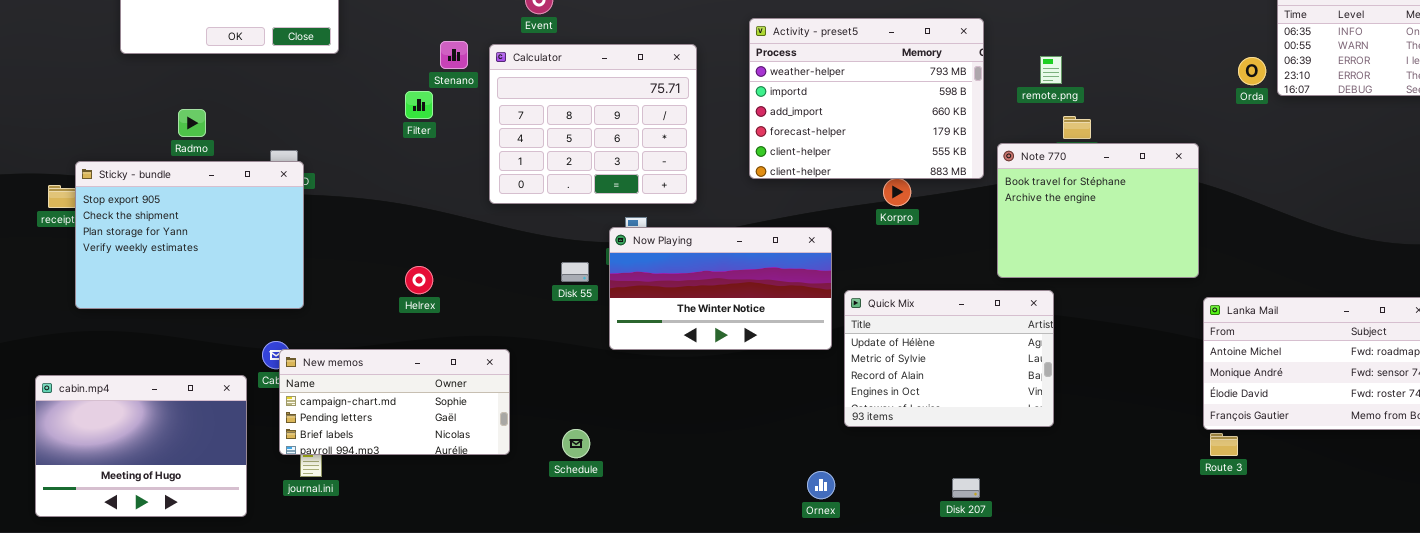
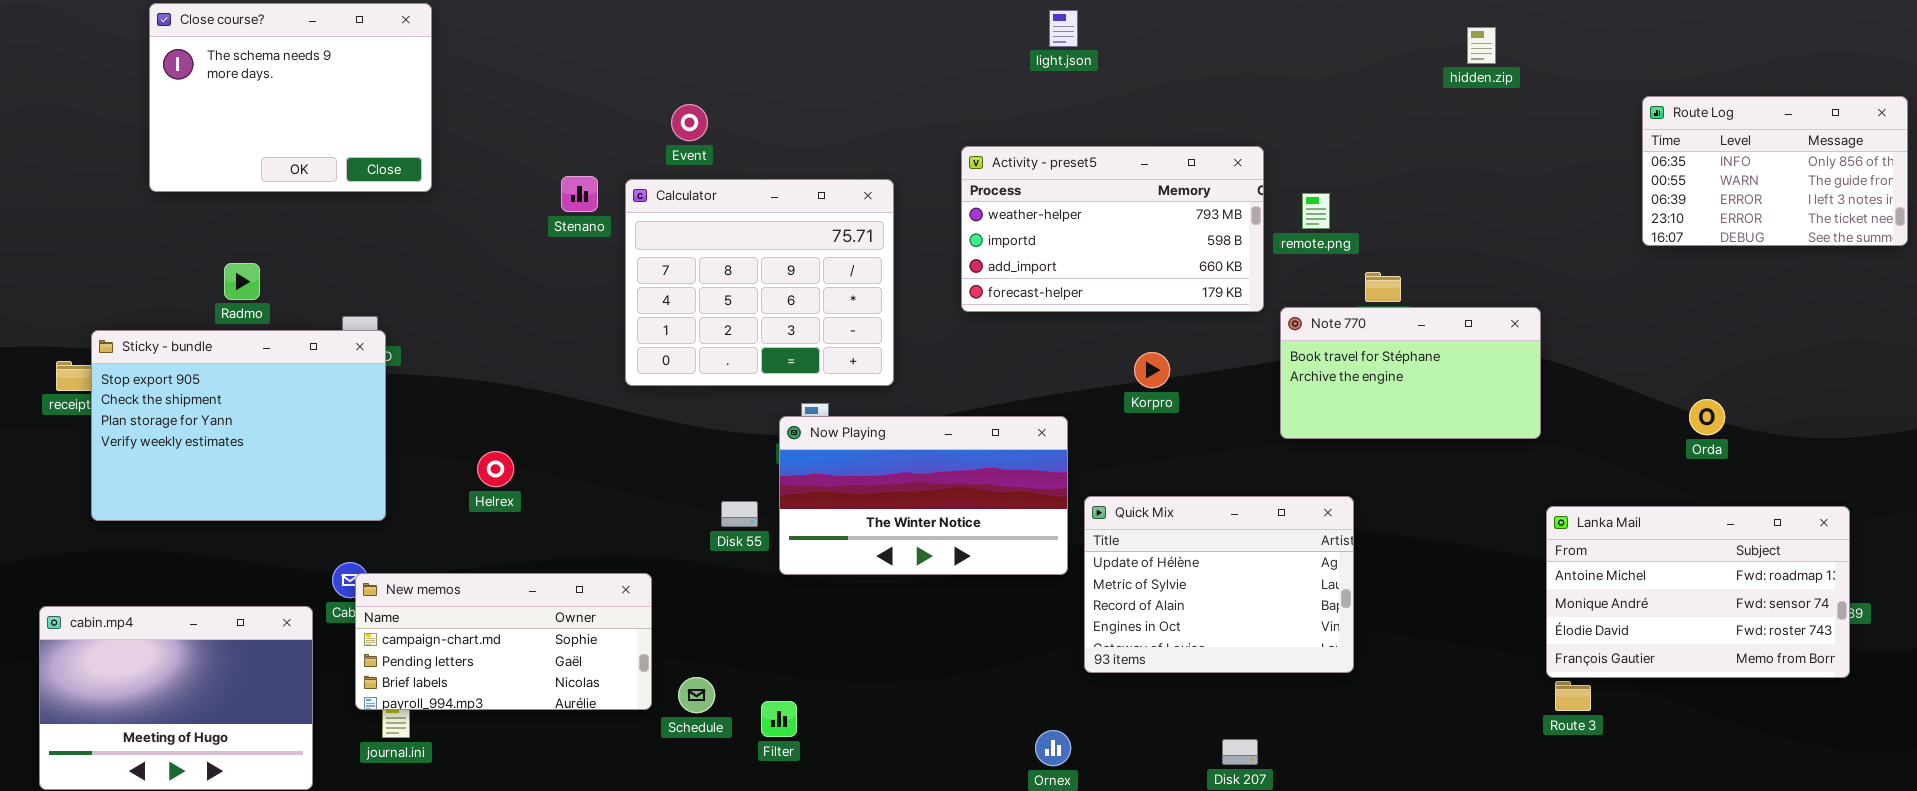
Activity - preset5: [749,18,984,179] -> [961,146,1264,312], resized
remote.png: [1040,56,1062,84] -> [1302,193,1330,229], moved
Orda: [1238,57,1266,85] -> [1689,399,1725,435], moved
Filter: [405,91,433,119] -> [761,701,797,737], moved
Note 770: [997,143,1199,278] -> [1280,307,1541,439], resized
Disk 55: [561,262,589,282] -> [721,501,758,527], moved
Helrex: [405,266,433,294] -> [477,451,514,487], moved
Schedule: [562,429,590,458] -> [678,677,715,713], moved

